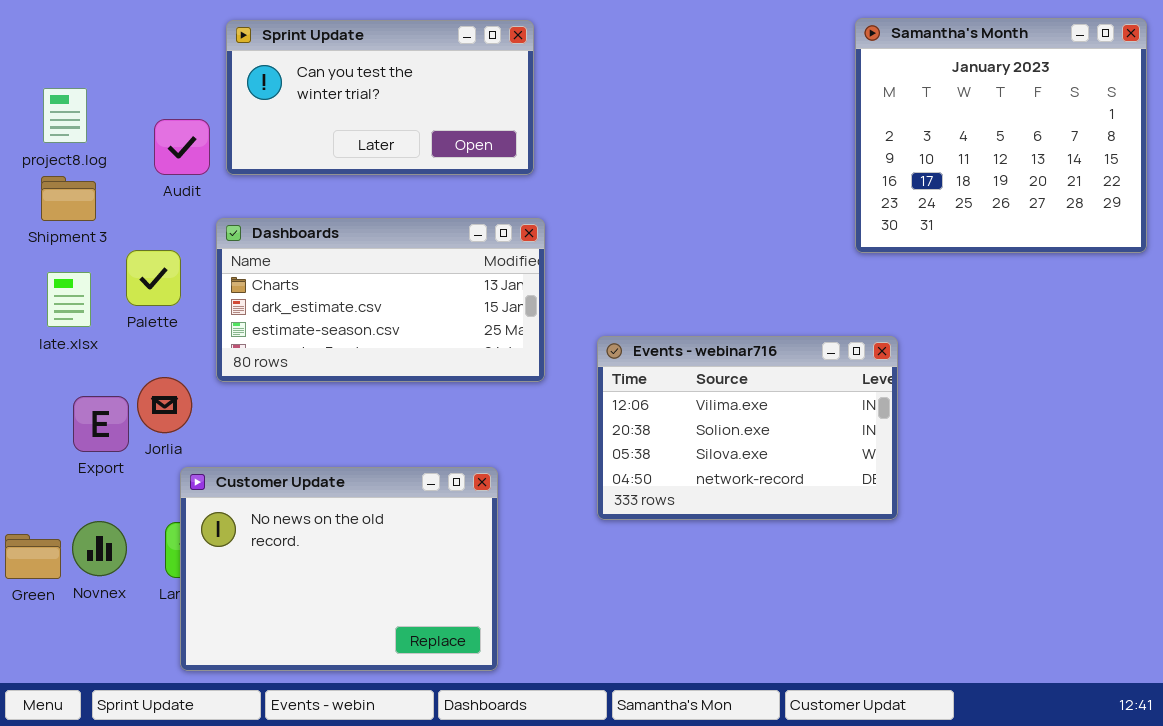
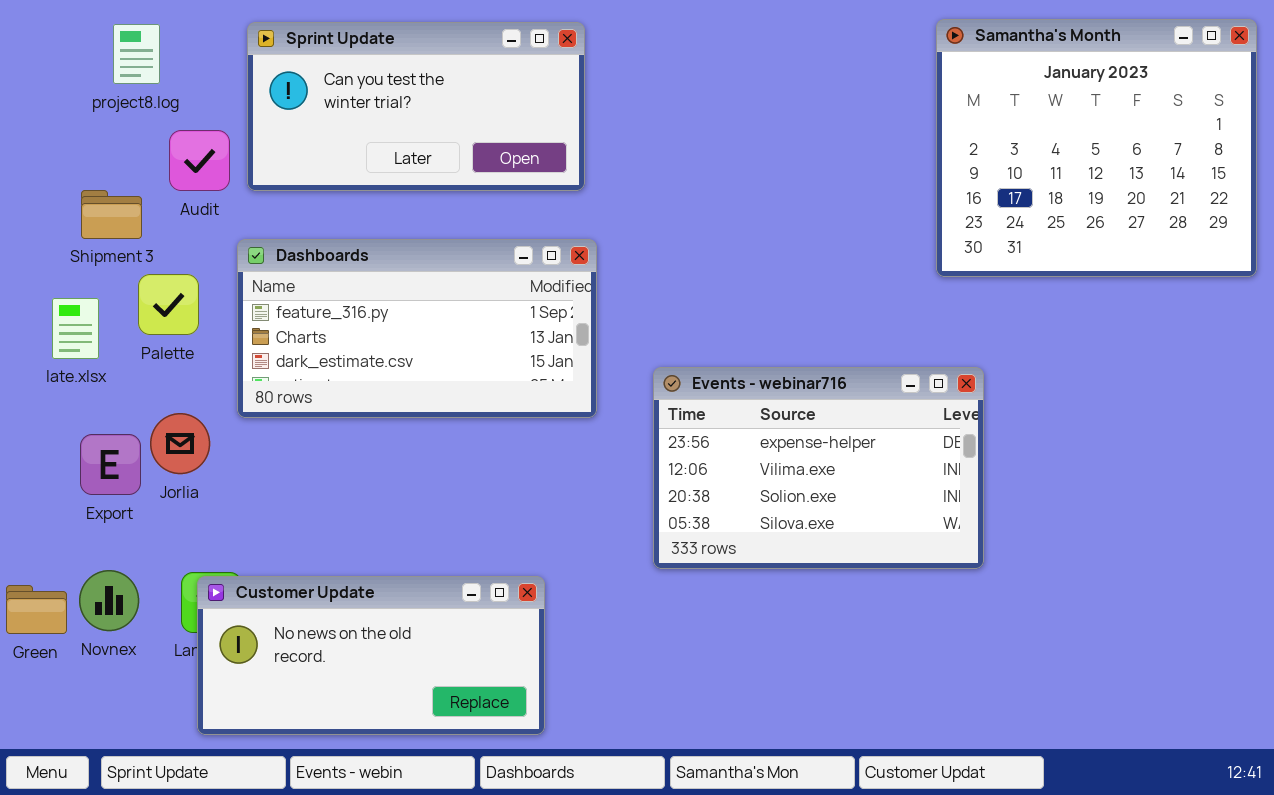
project8.log: [43,88,87,143] -> [113,24,160,84], moved
Shipment 3: [41,176,96,221] -> [81,190,142,239], moved
Dashboards: [216,218,545,382] -> [237,239,597,418], scrolled up 1 row
Events - webinar716: [597,336,898,520] -> [653,367,984,569], scrolled up 1 row
Customer Update: [180,467,498,671] -> [197,576,545,735], resized

